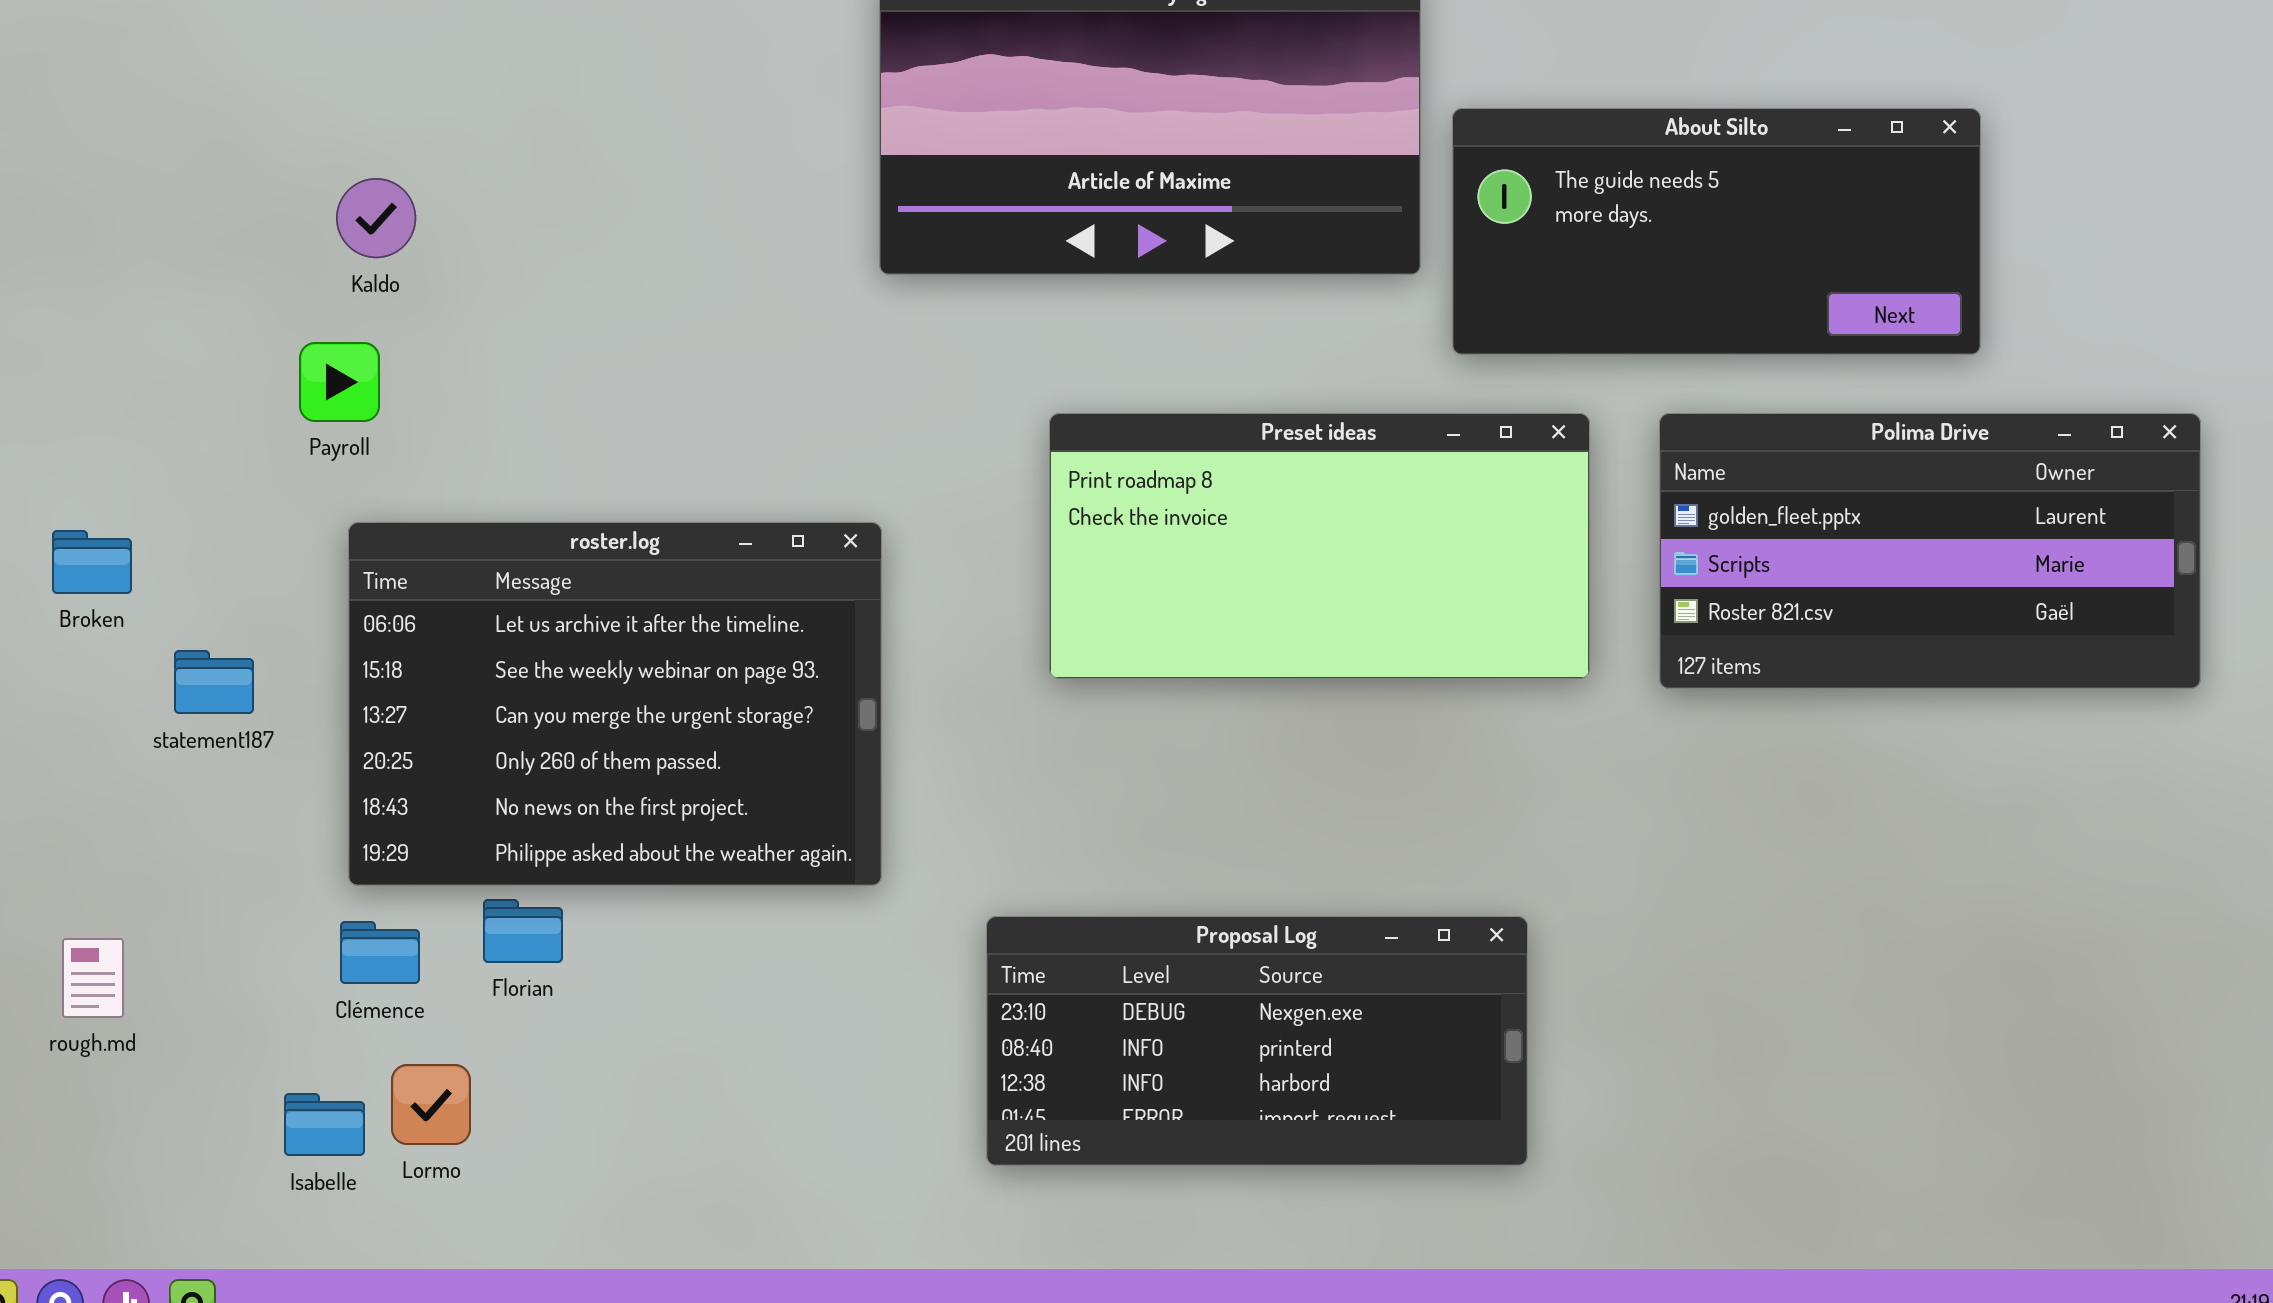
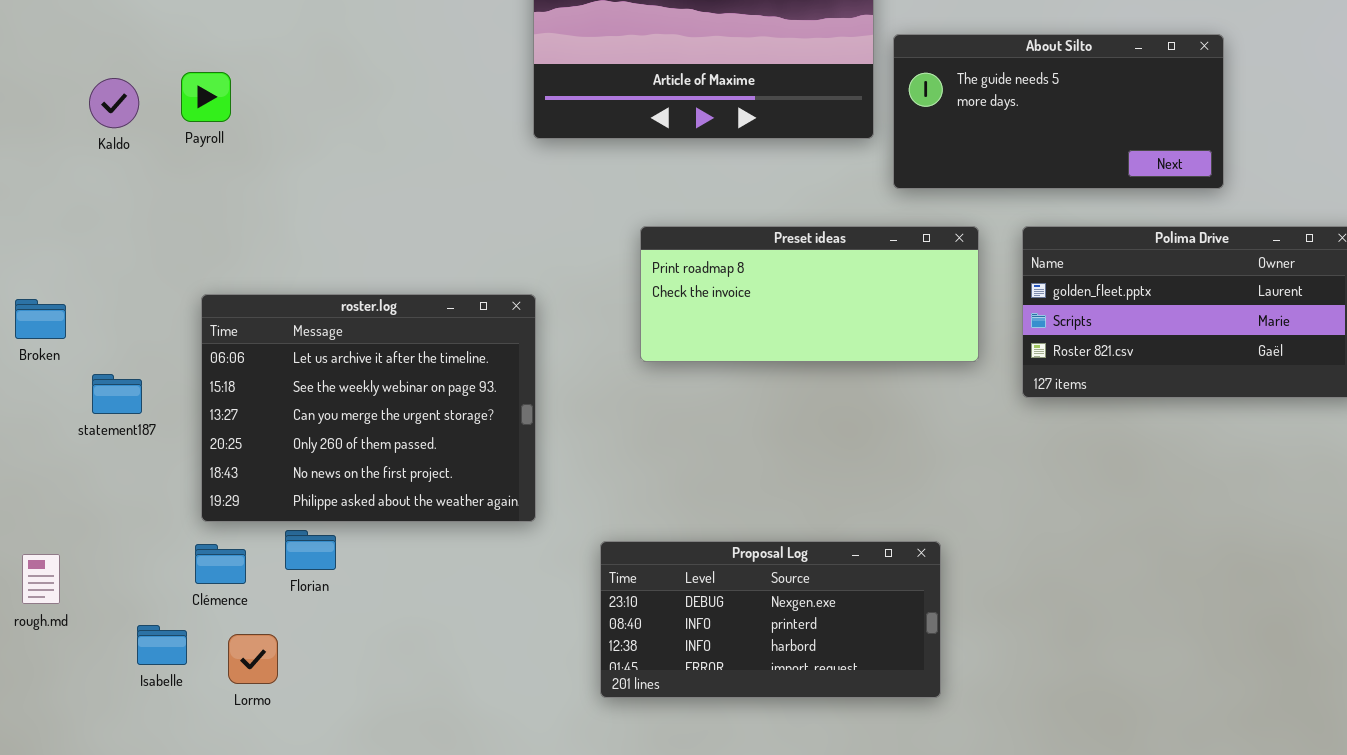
Kaldo: [336,178,416,258] -> [89,78,139,128], moved
Payroll: [299,342,380,422] -> [181,72,231,122], moved
Preset ideas: [1049,413,1590,679] -> [640,226,979,362], resized
Isabelle: [284,1093,365,1156] -> [137,625,187,665], moved

